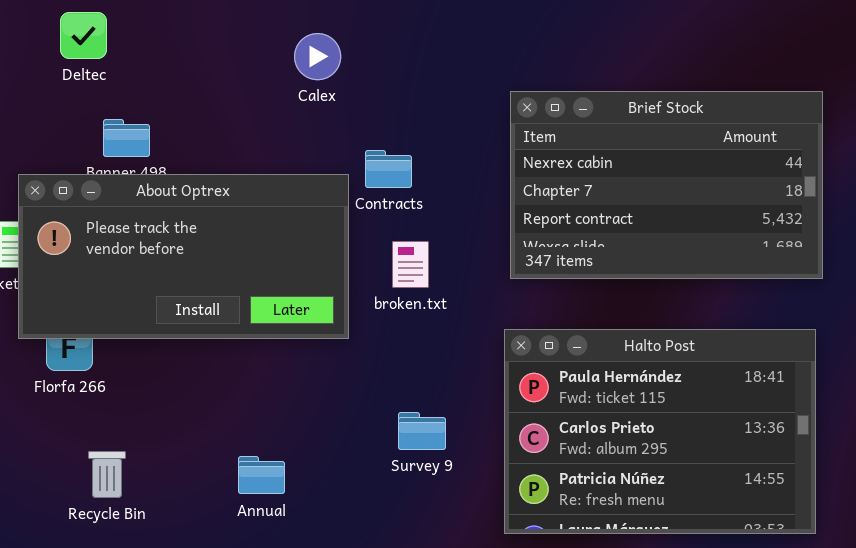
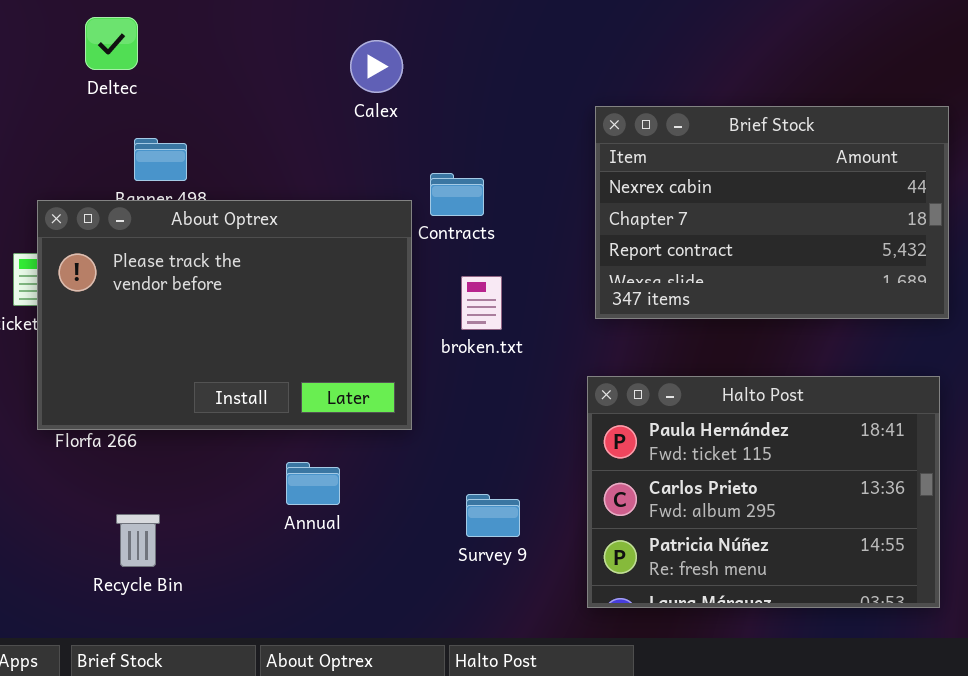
About Optrex: [18,174,349,339] -> [37,200,412,430], resized
Survey 9: [398,412,446,450] -> [466,494,520,537], moved
Annual: [238,456,285,494] -> [286,462,340,505], moved

